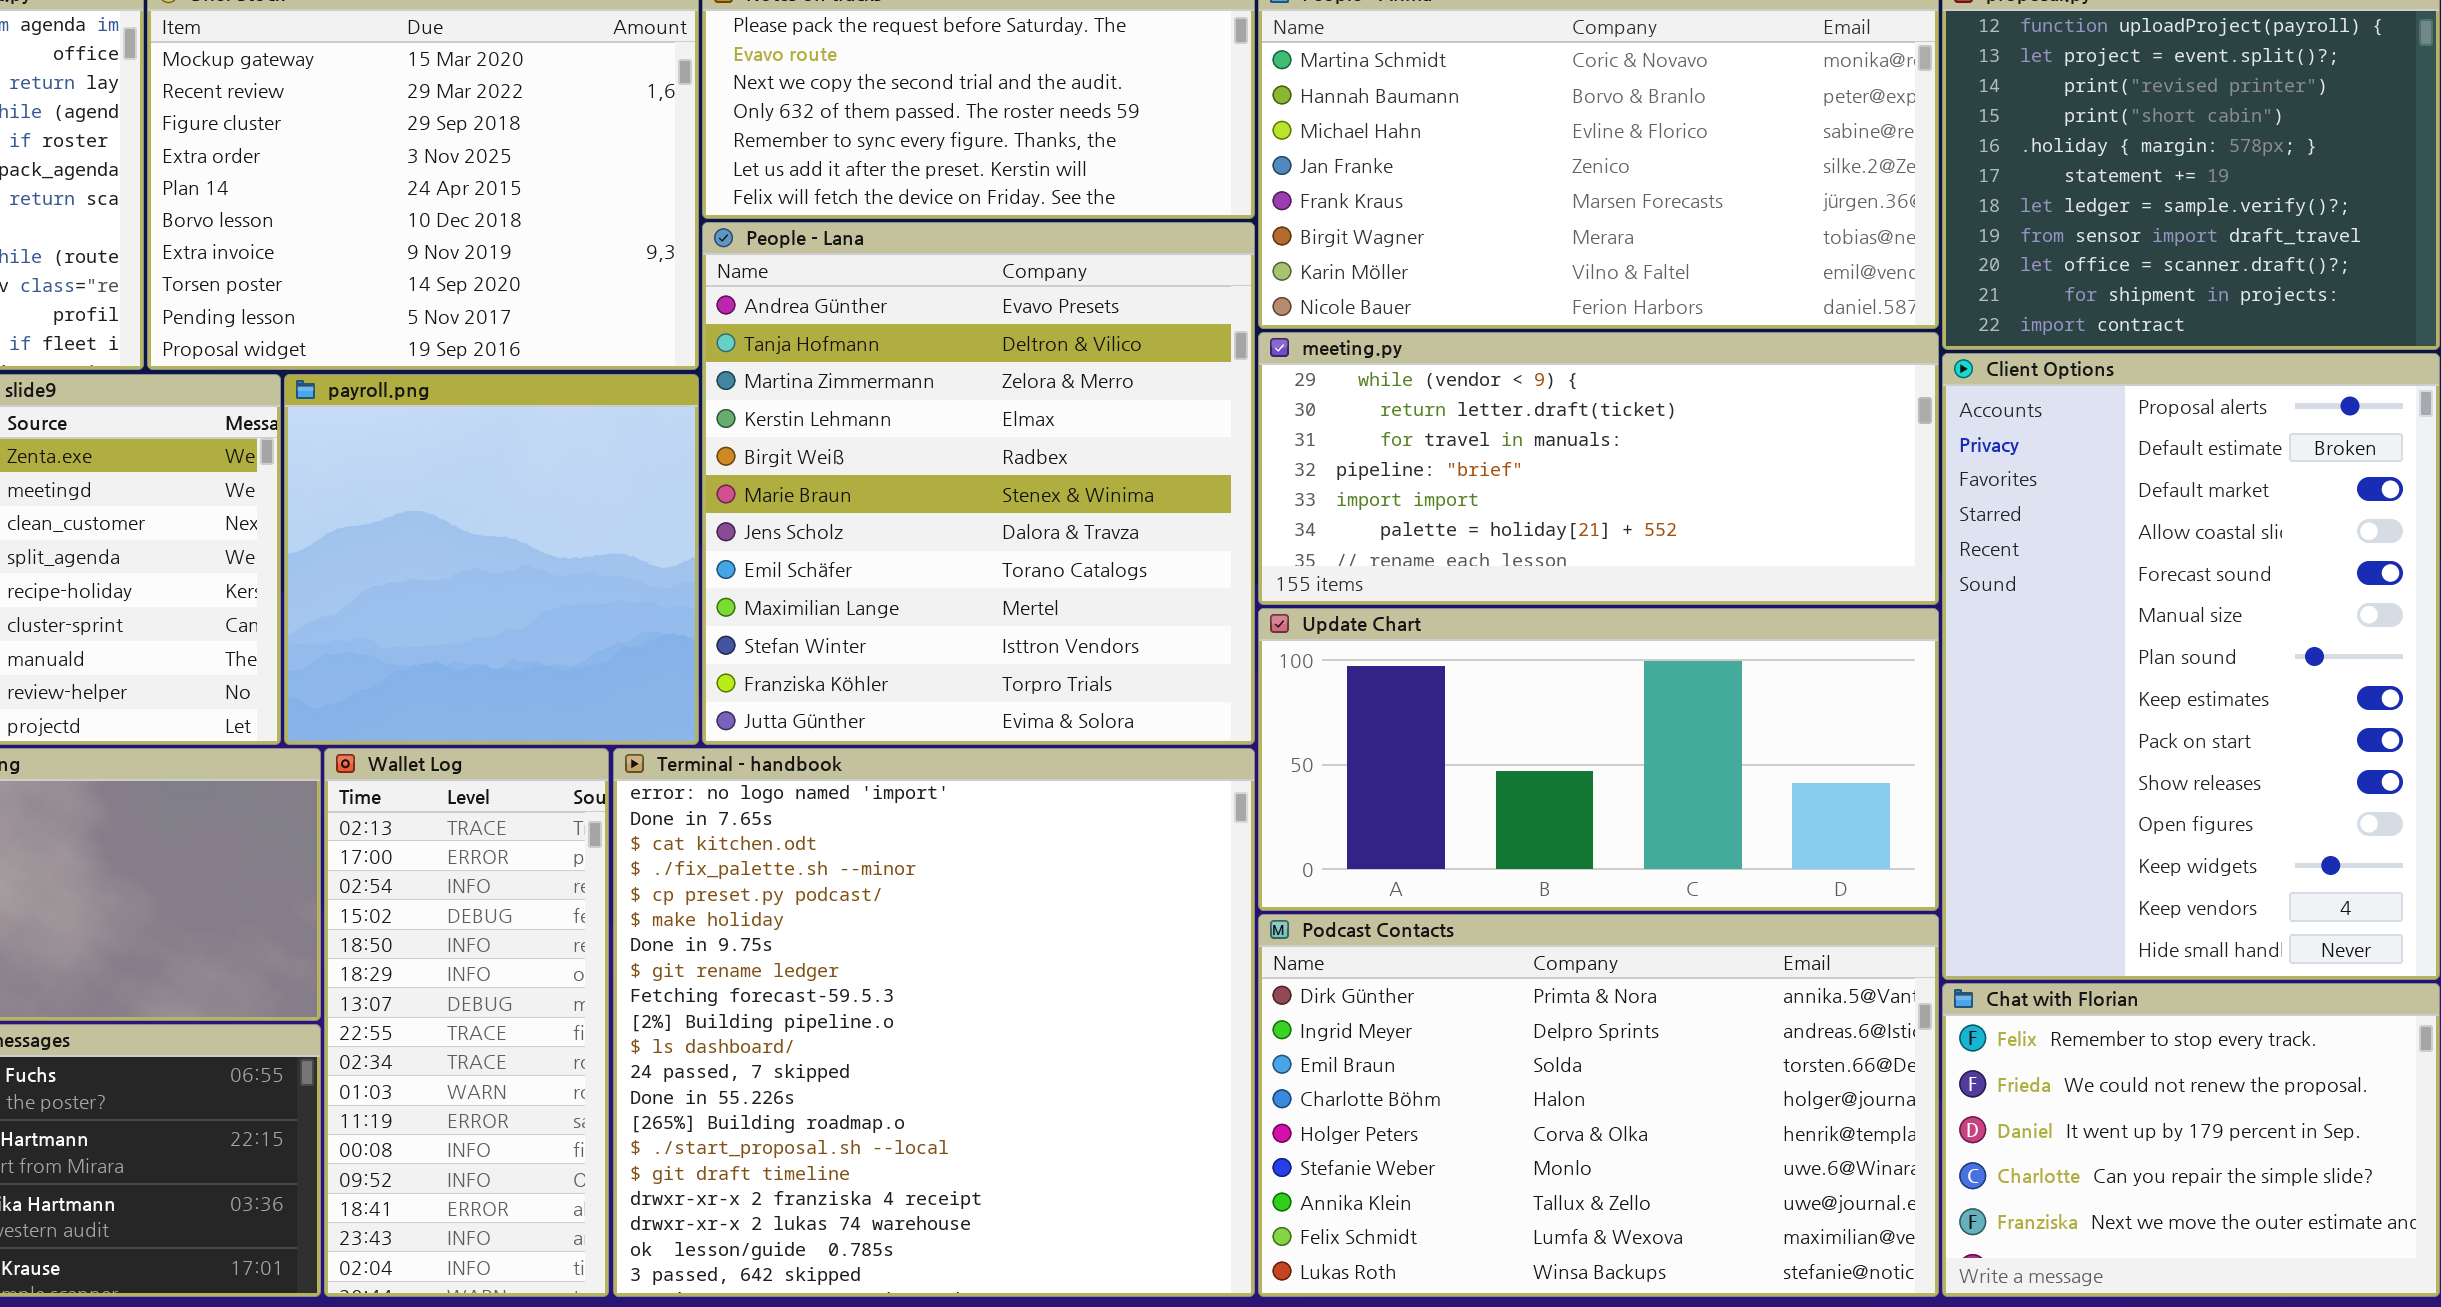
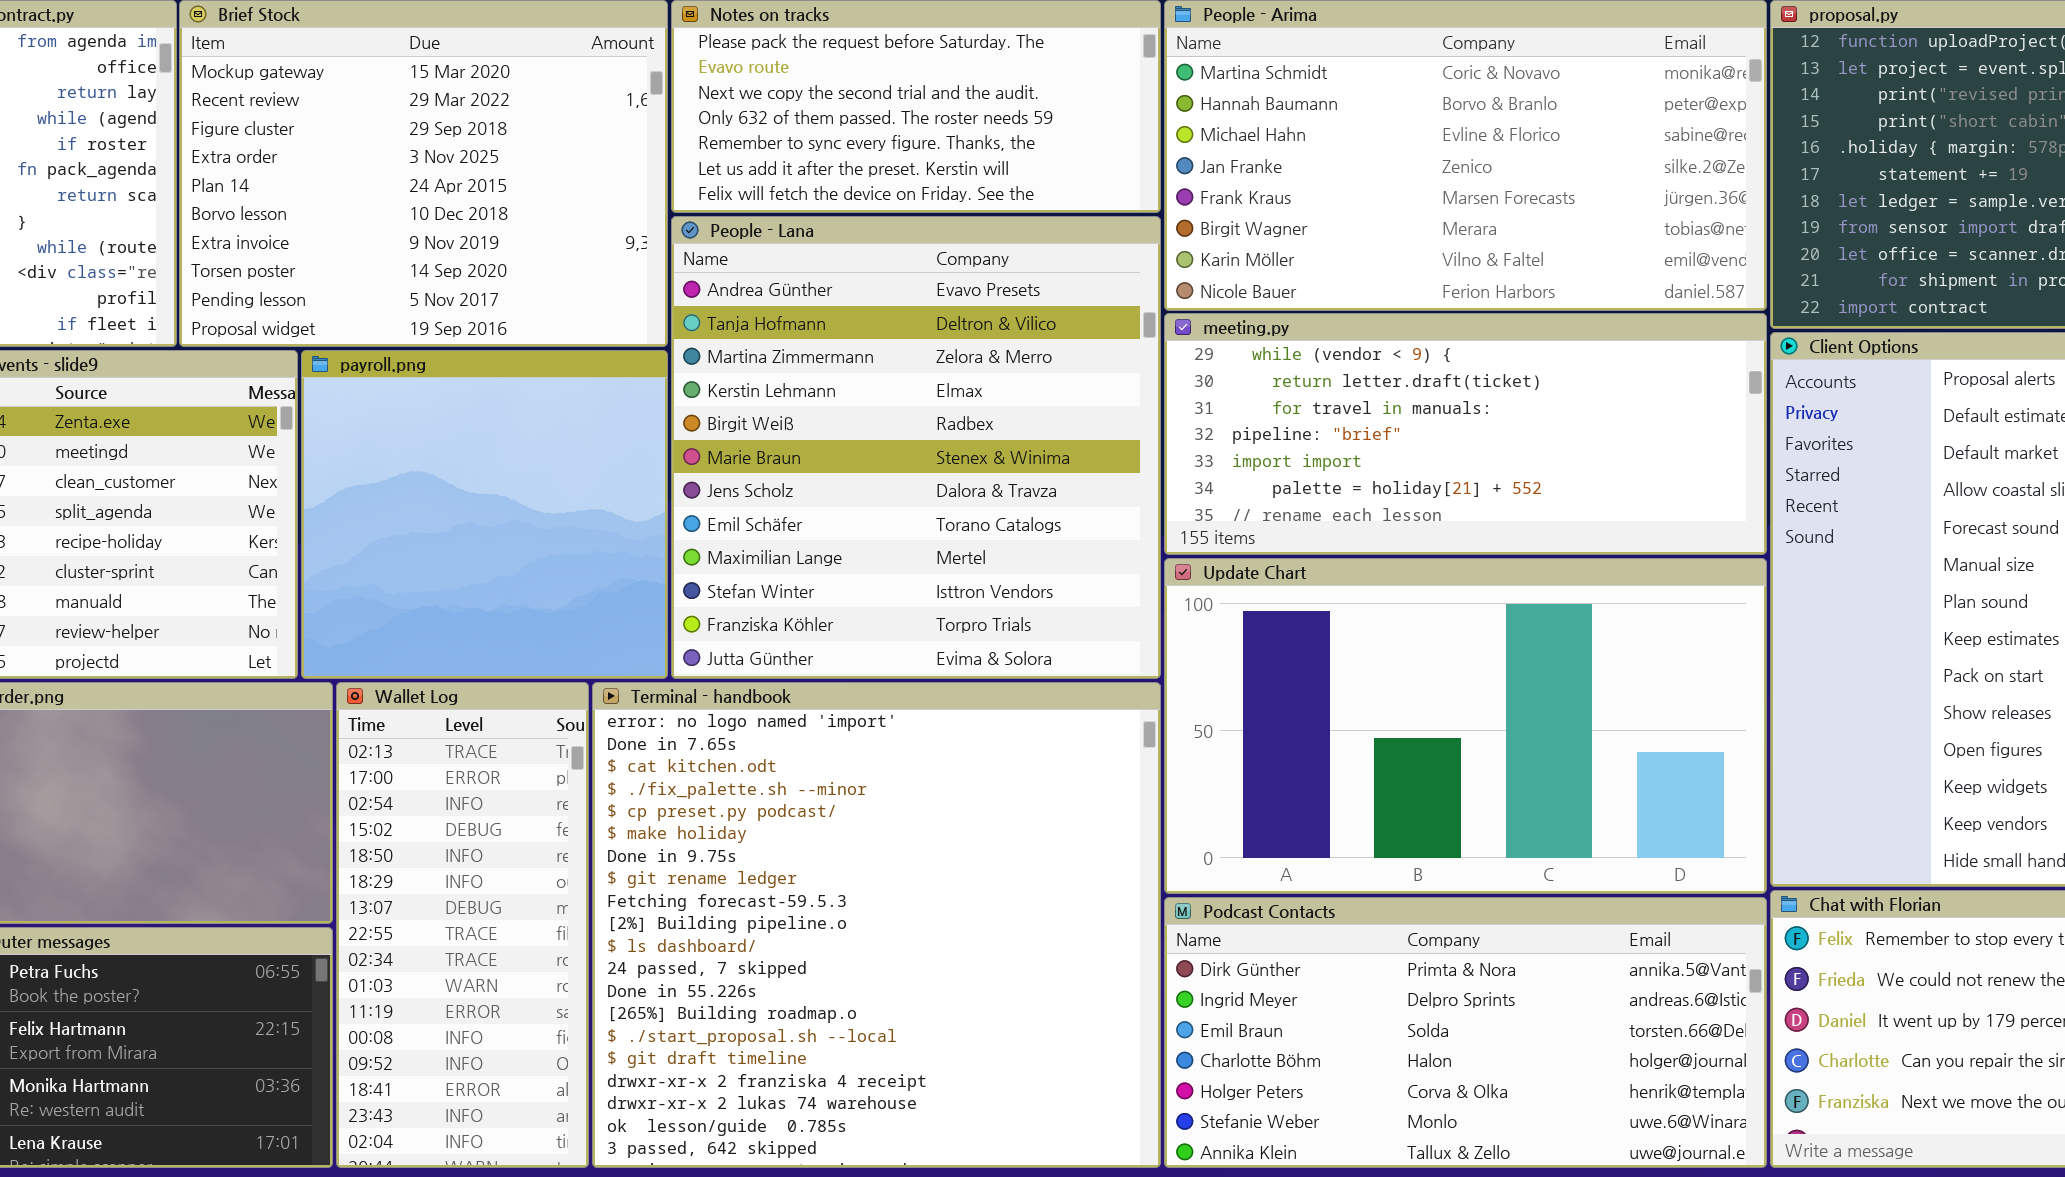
Update Chart: [1258,608,1939,911] -> [1164,558,1767,894], resized
Podcast Contacts: [1258,914,1939,1297] -> [1164,897,1767,1168], resized

